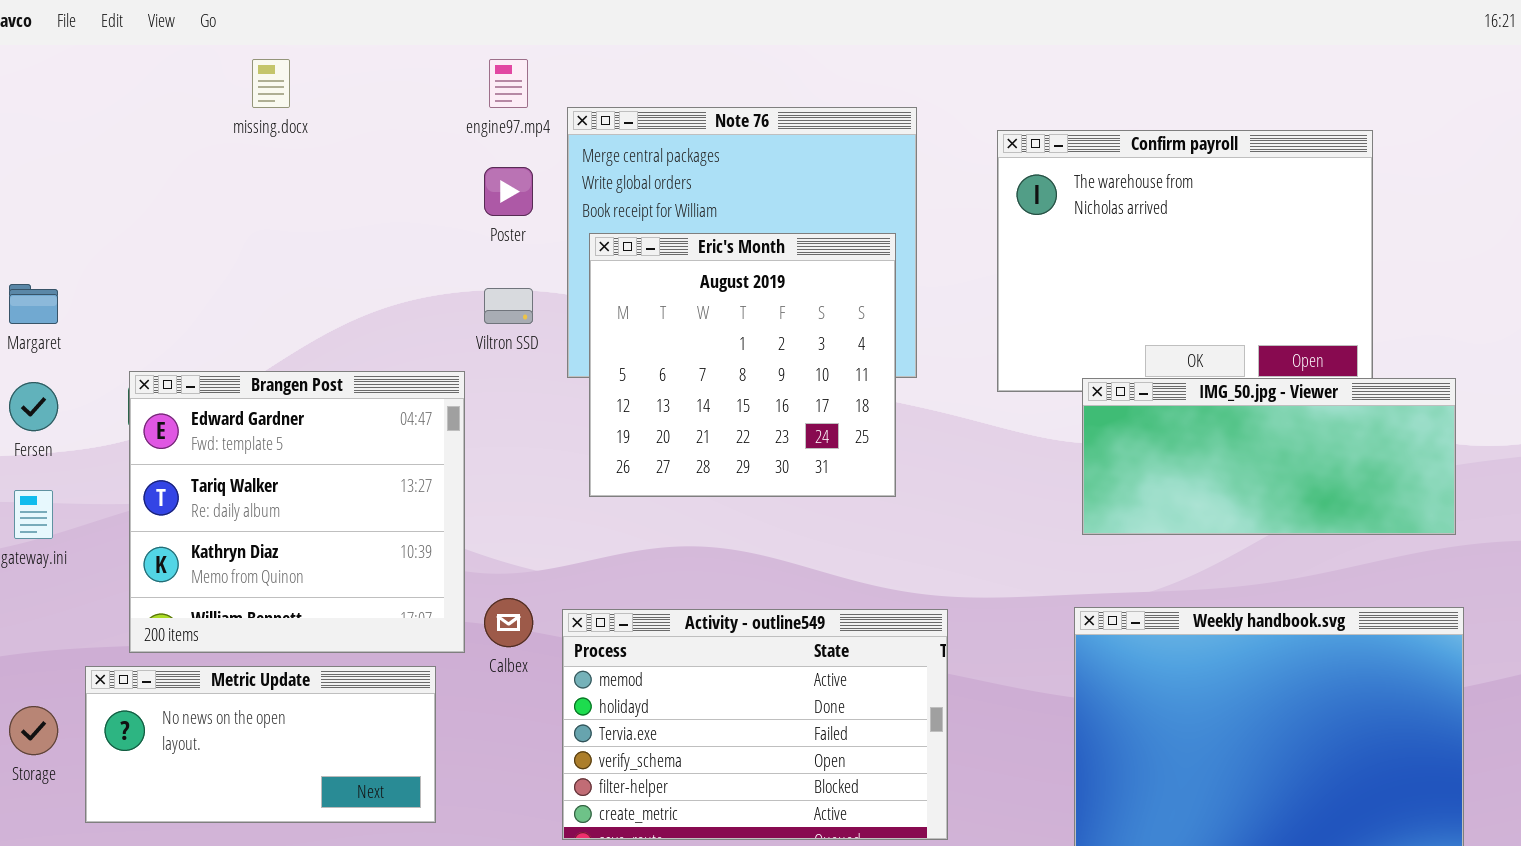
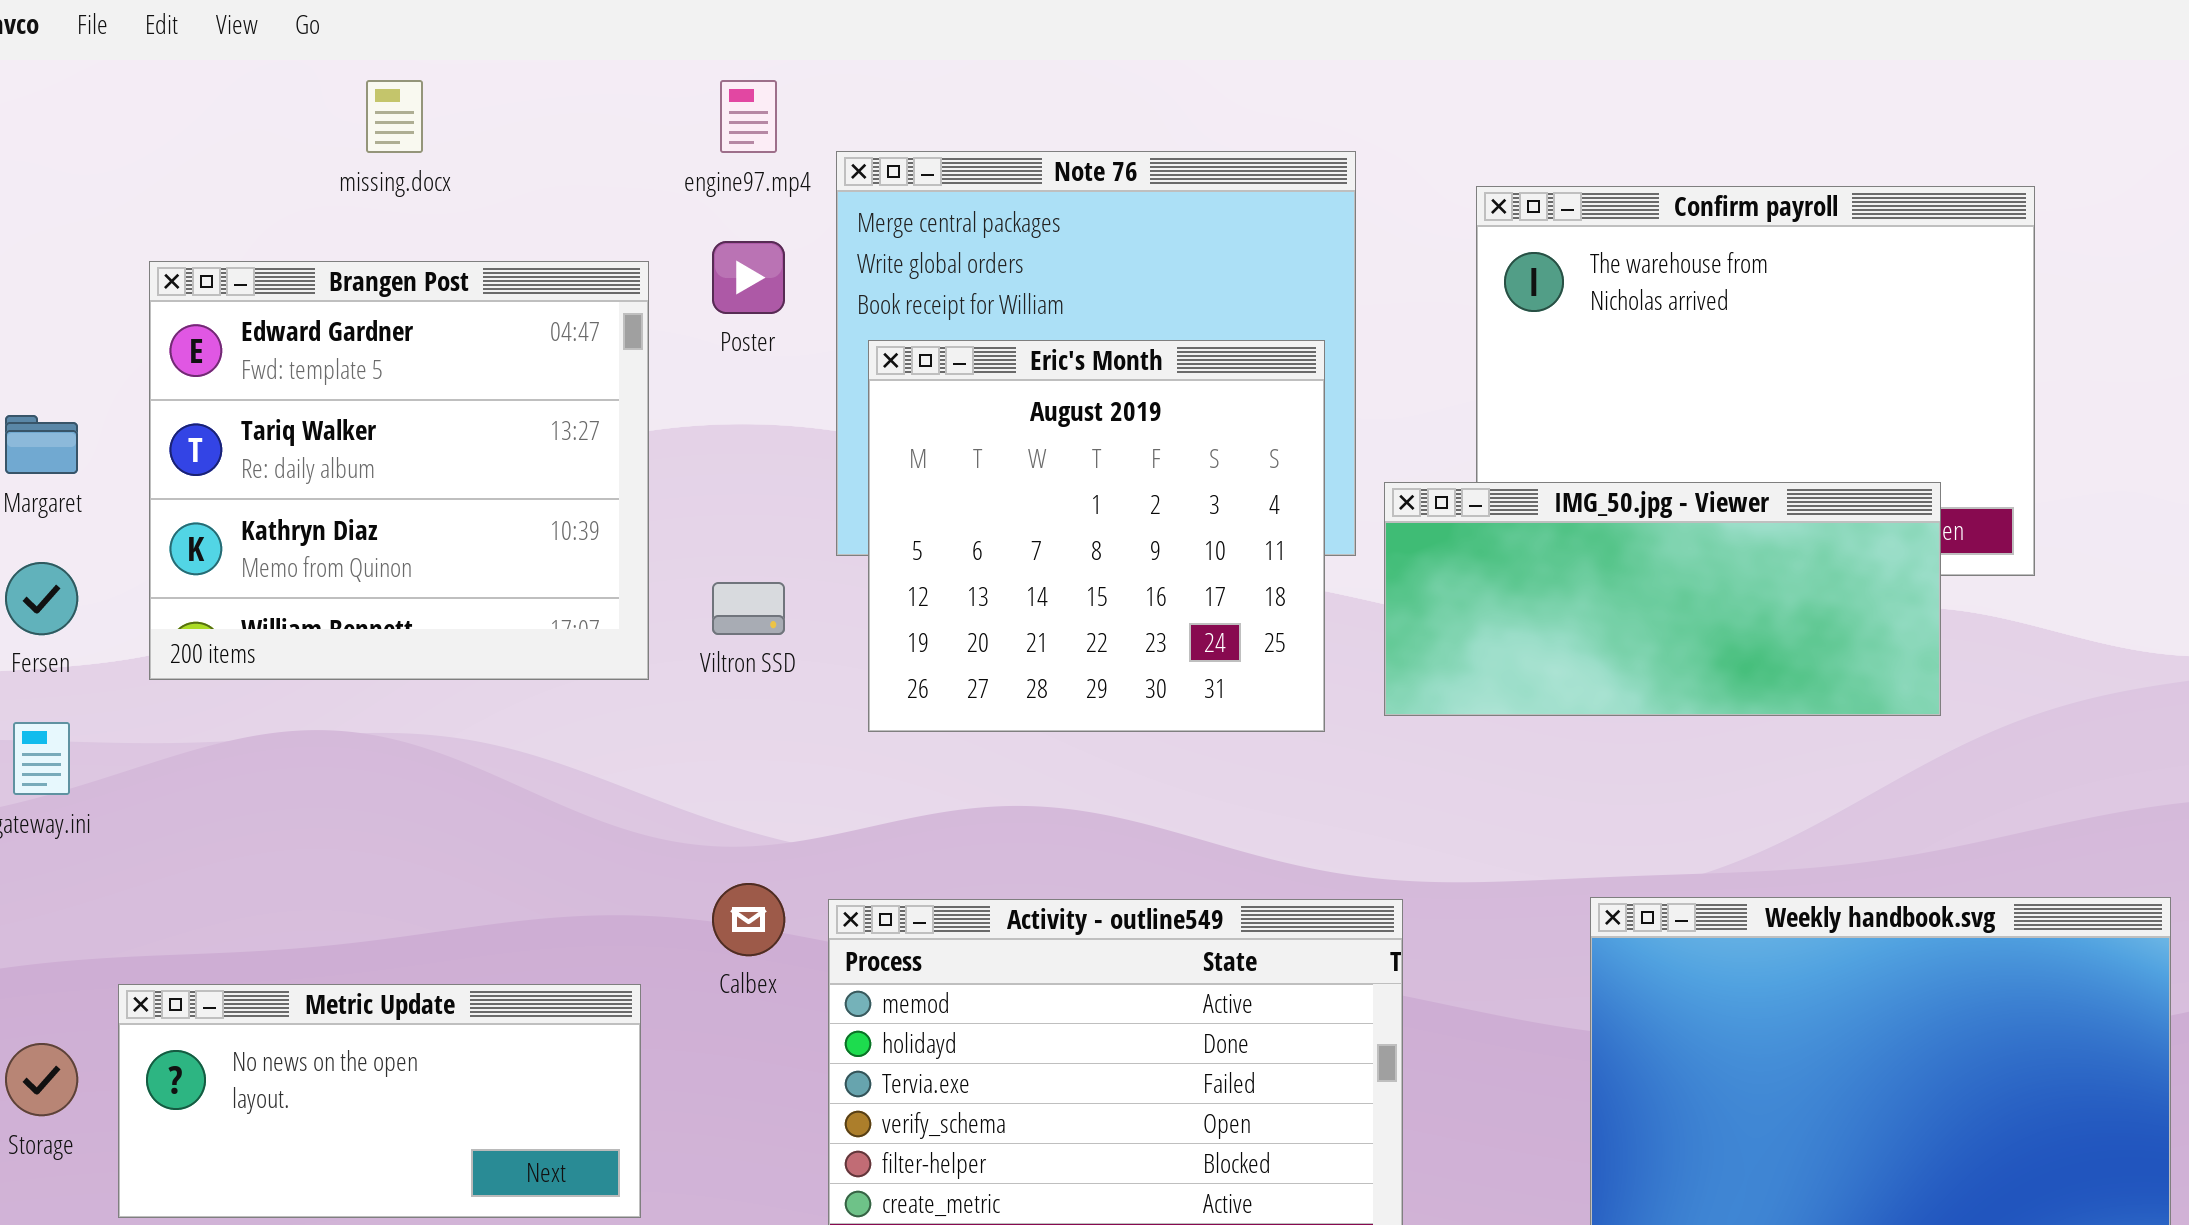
Viltron SSD: [484,288,533,324] -> [712,582,785,635], moved
Brangen Post: [129,371,465,653] -> [149,261,649,680], moved
IMG_50.jpg - Viewer: [1082,378,1456,535] -> [1384,482,1941,716], moved

